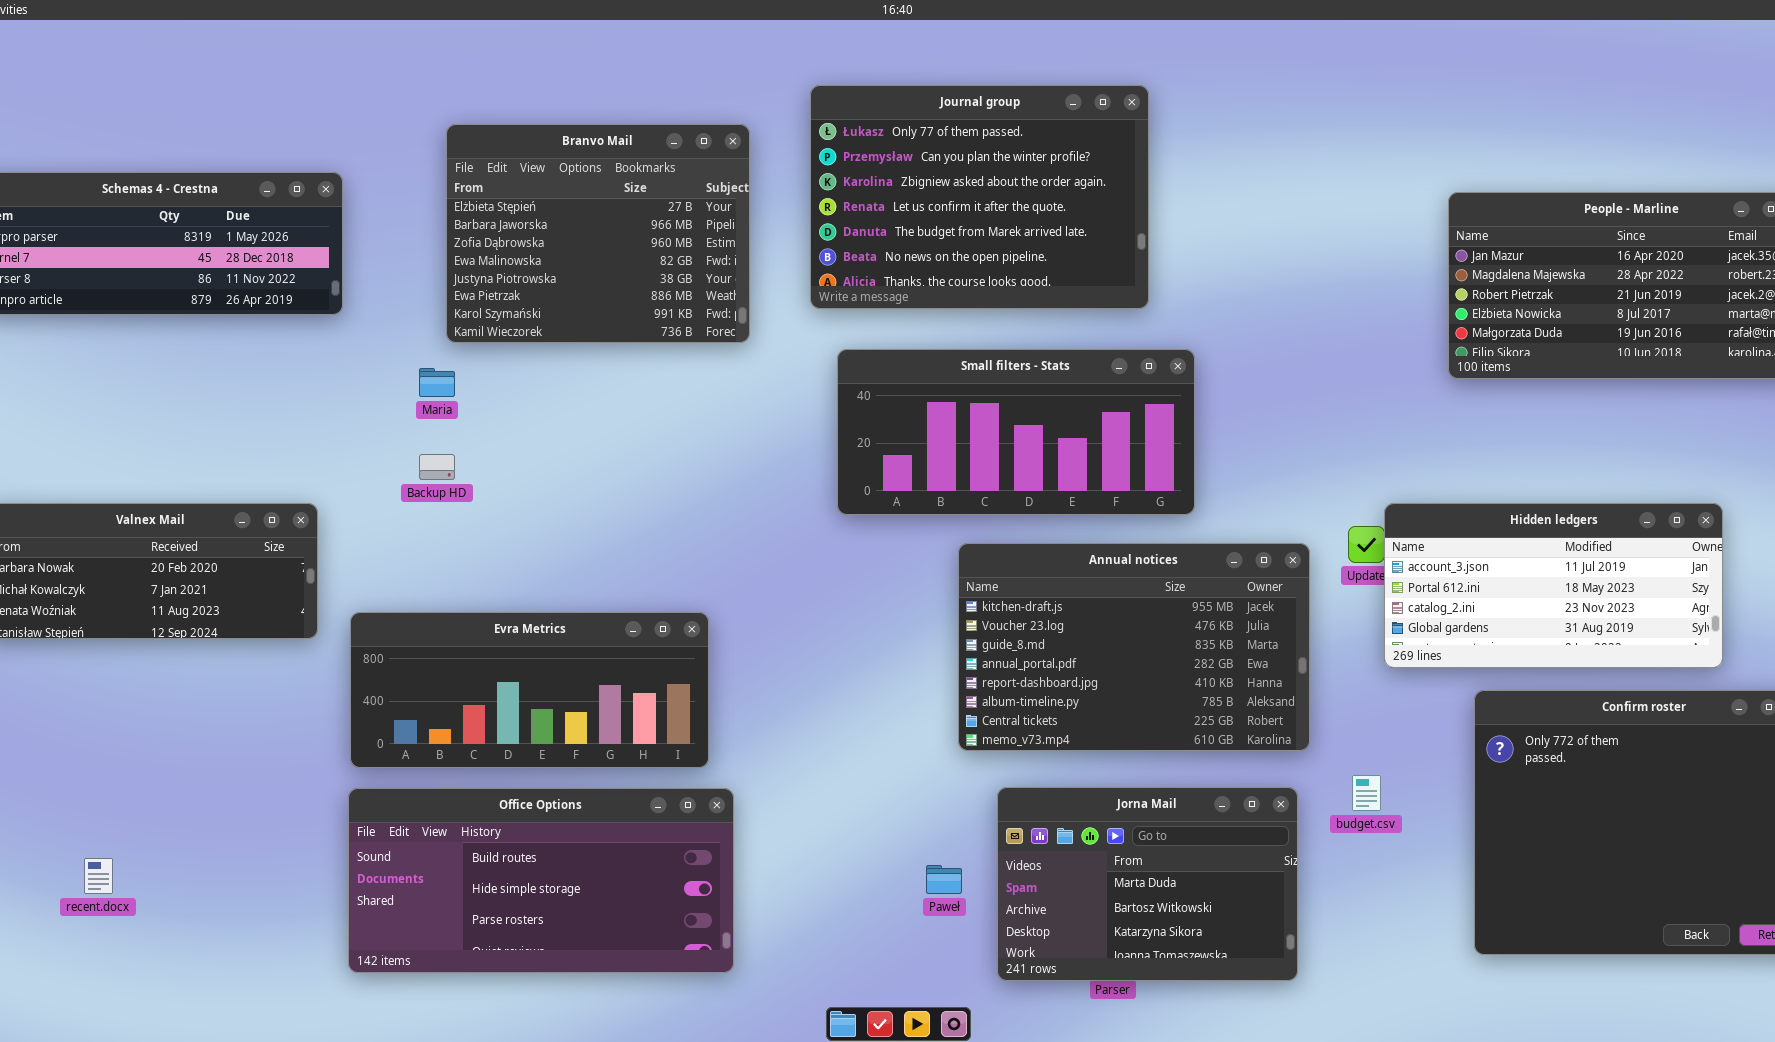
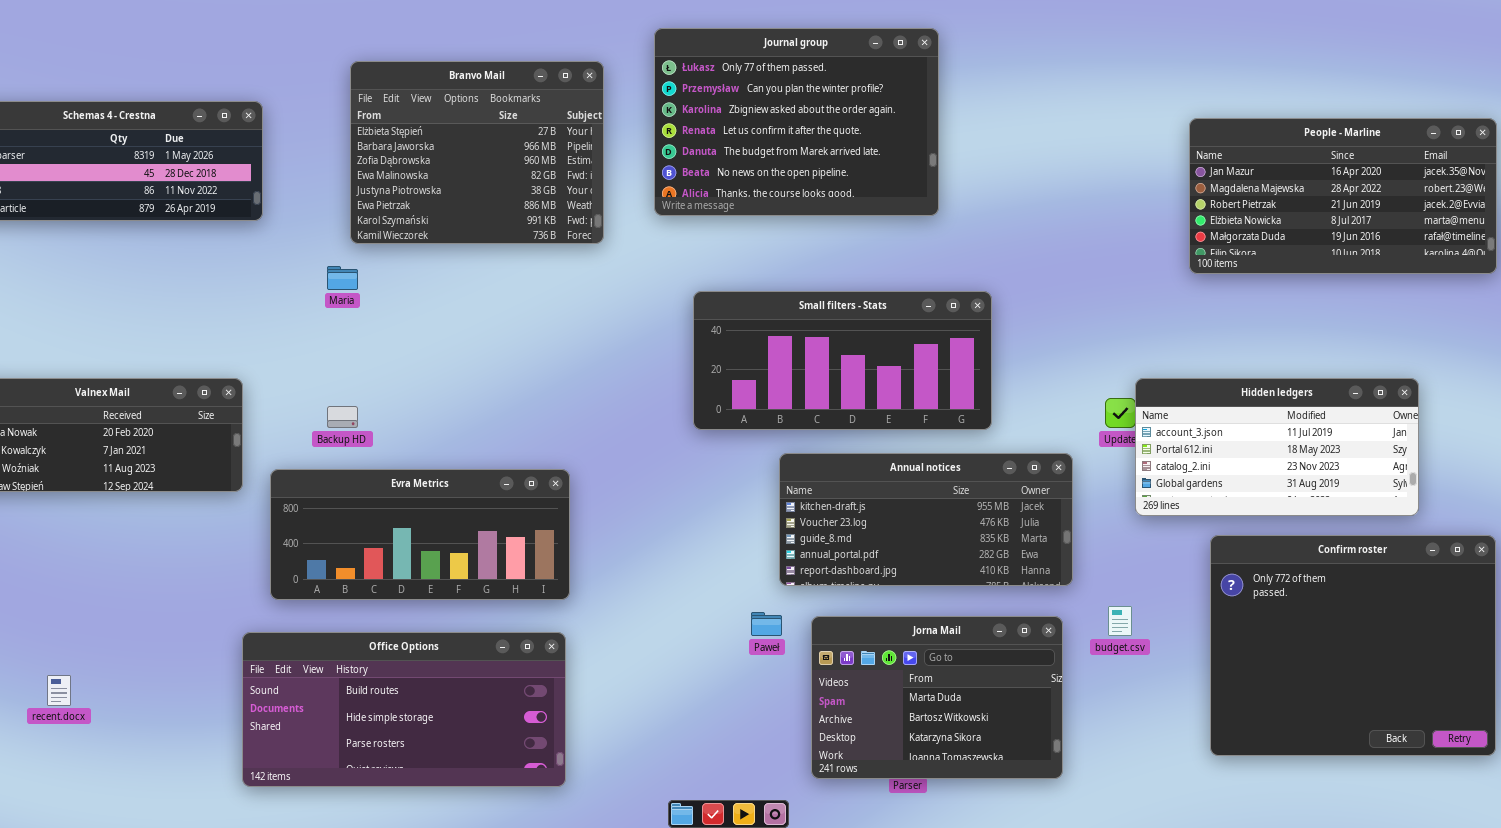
Small filters - Stats: [837,349,1195,515] -> [693,291,992,430], moved
Backup HD: [419,454,455,480] -> [327,406,358,428], moved
Annual notices: [958,543,1310,751] -> [779,453,1073,586], resized
Office Options: [348,788,734,973] -> [242,632,566,787], moved
Paweł: [926,865,962,894] -> [751,612,782,636], moved

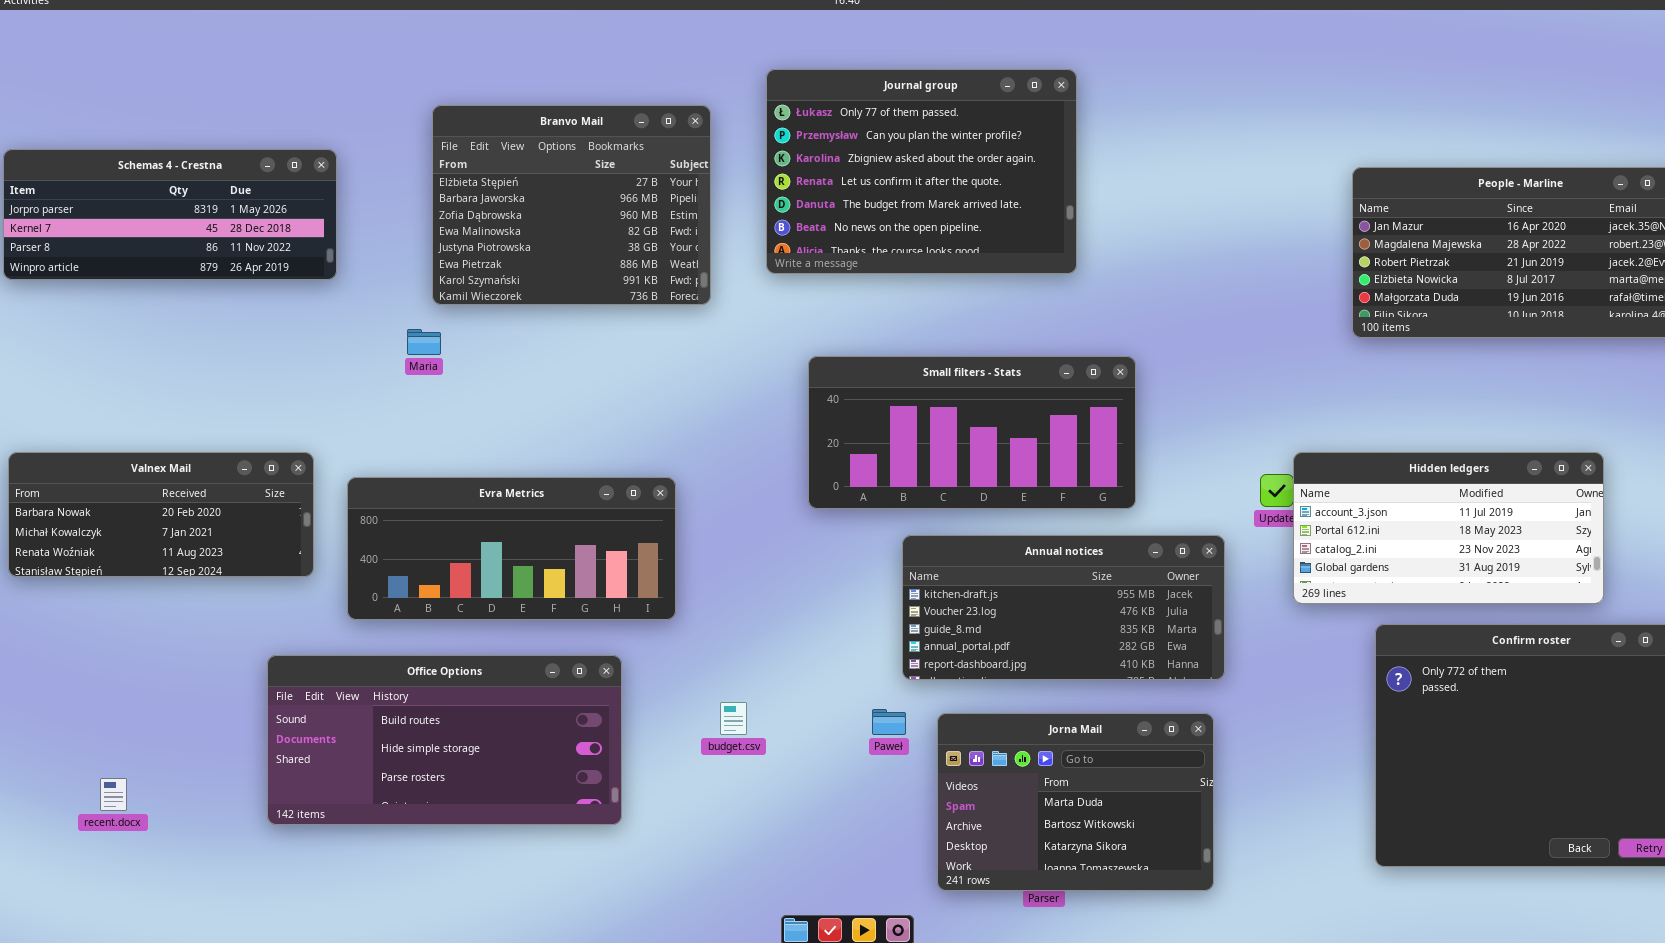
Evra Metrics: [270,469,570,600] -> [347,477,676,620], moved
budget.csv: [1108,606,1132,636] -> [720,702,747,735], moved
Office Options: [242,632,566,787] -> [267,655,622,825], moved

